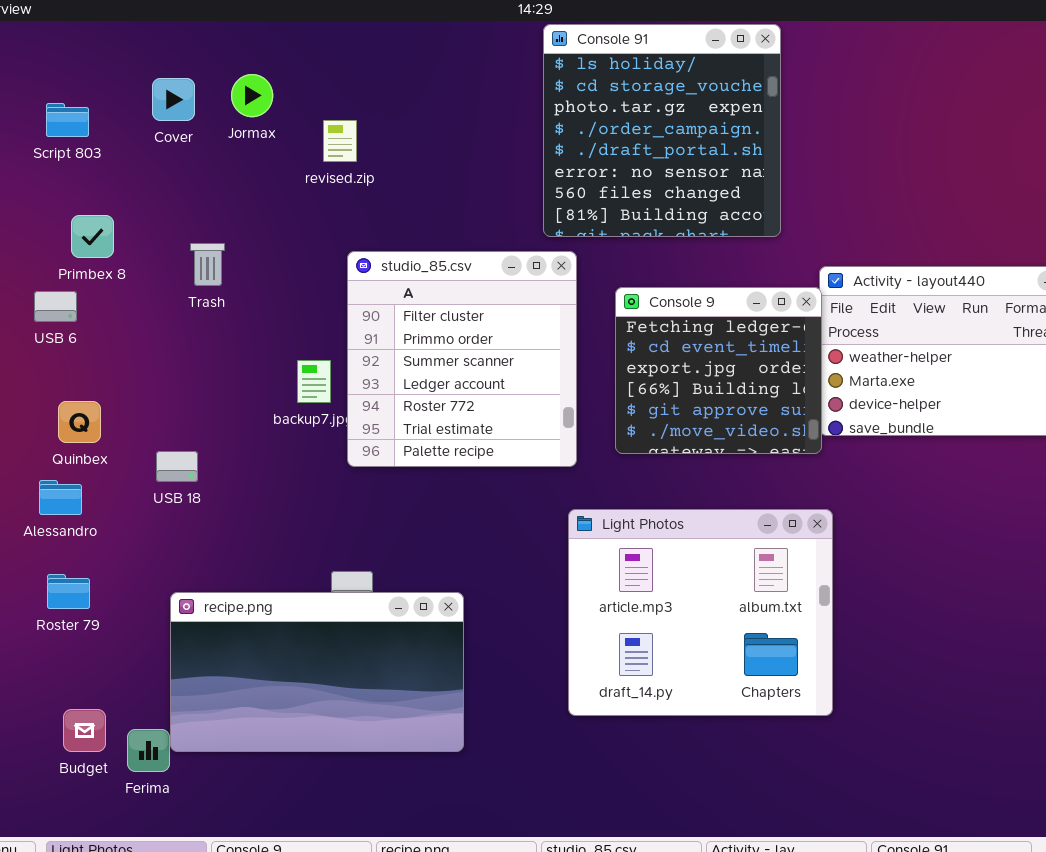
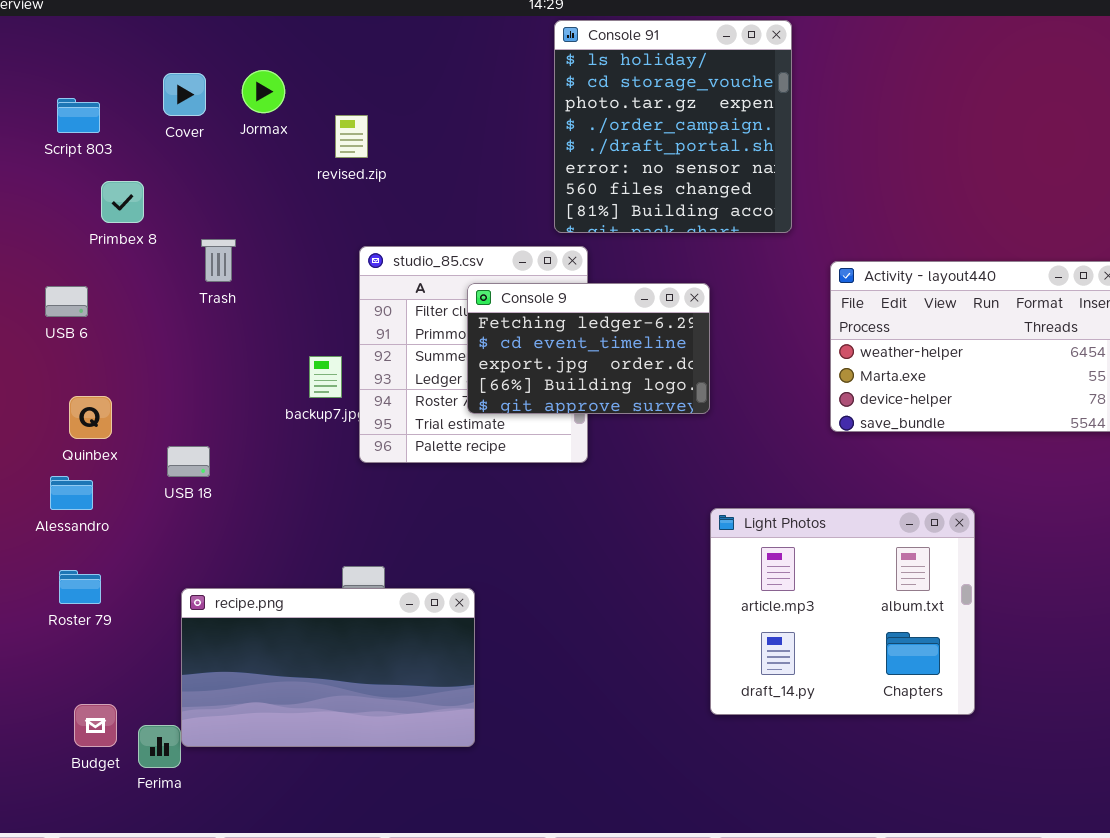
Primbex 8: [71,215,114,258] -> [101,181,144,223], moved
Console 9: [615,287,822,454] -> [467,283,710,414], moved, resized
Light Photos: [568,509,833,716] -> [710,508,975,715], moved

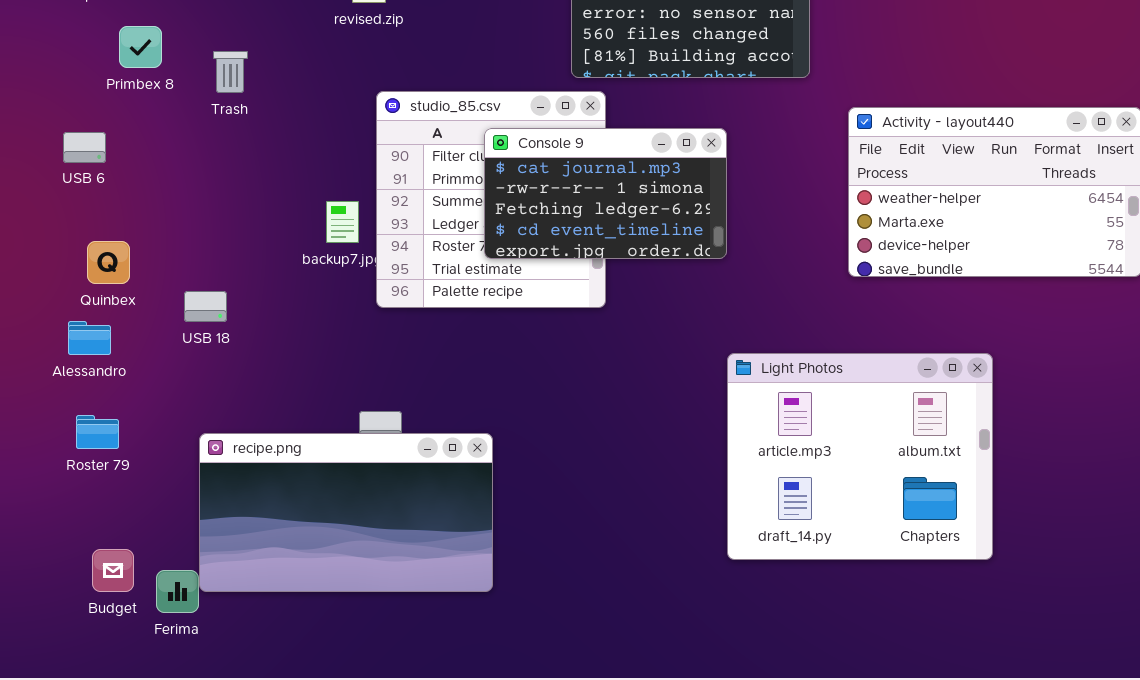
Trash: [201,239,236,282] -> [213,51,248,93], moved
Console 9: [467,283,710,414] -> [484,128,727,259], scrolled up 2 rows

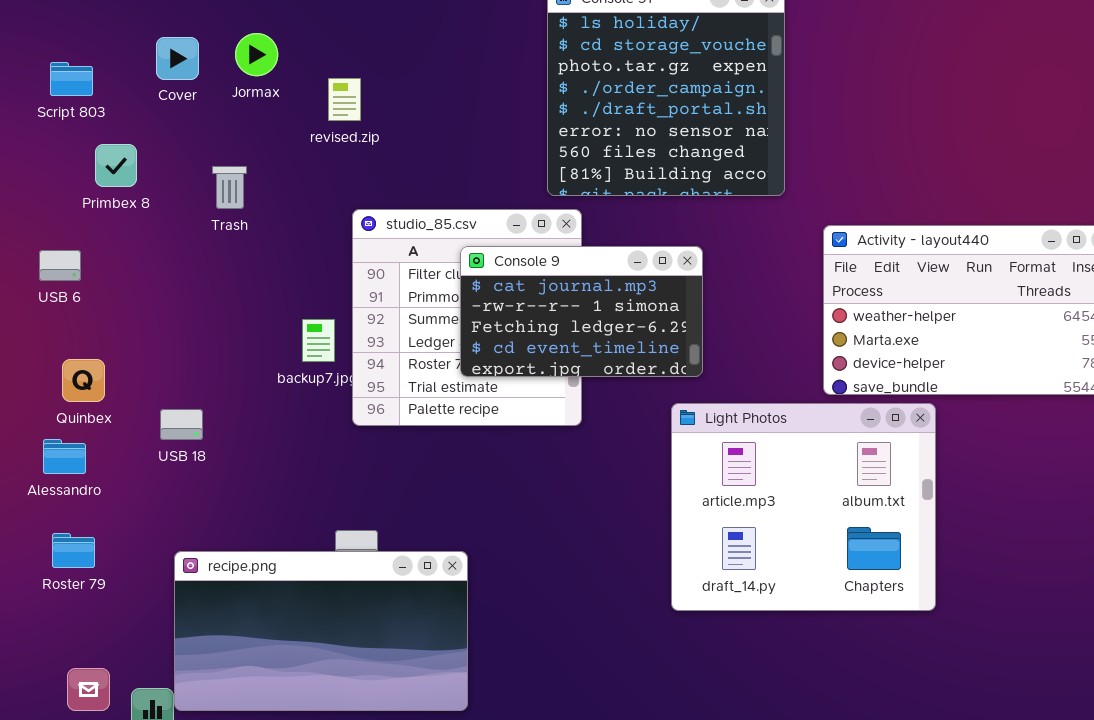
Trash: [213,51,248,93] -> [212,166,247,209], moved
Light Photos: [727,353,993,560] -> [671,403,936,611], moved

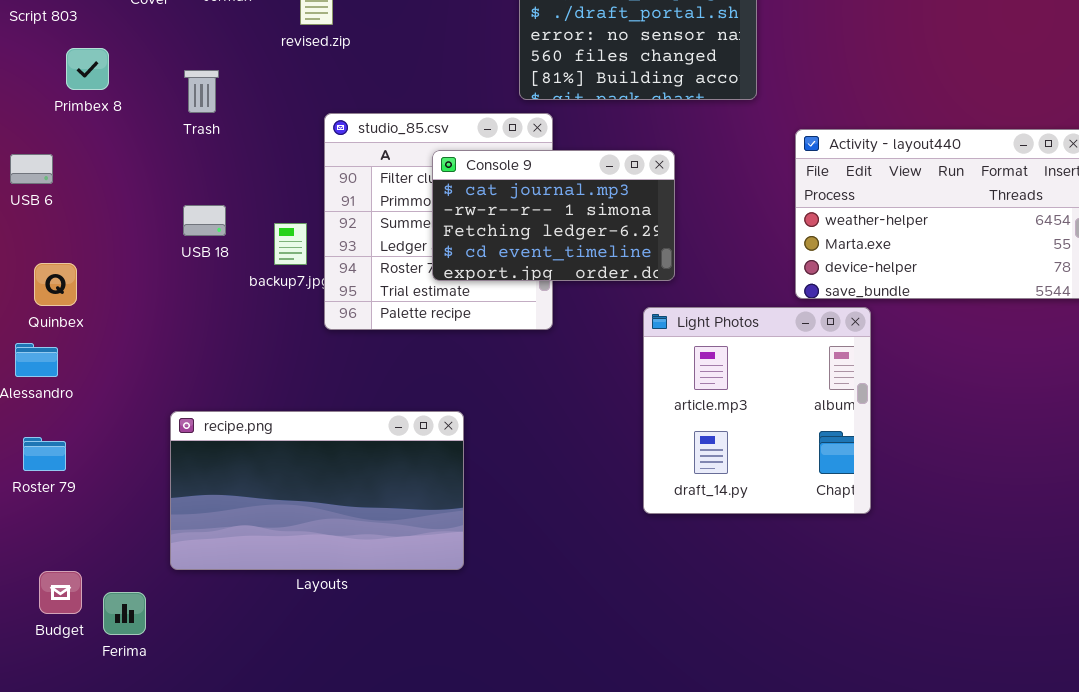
Light Photos: [671,403,936,611] -> [643,307,871,514], resized
USB 18: [160,409,203,440] -> [183,205,226,236], moved
recipe.png: [174,551,468,711] -> [170,411,464,570], moved

